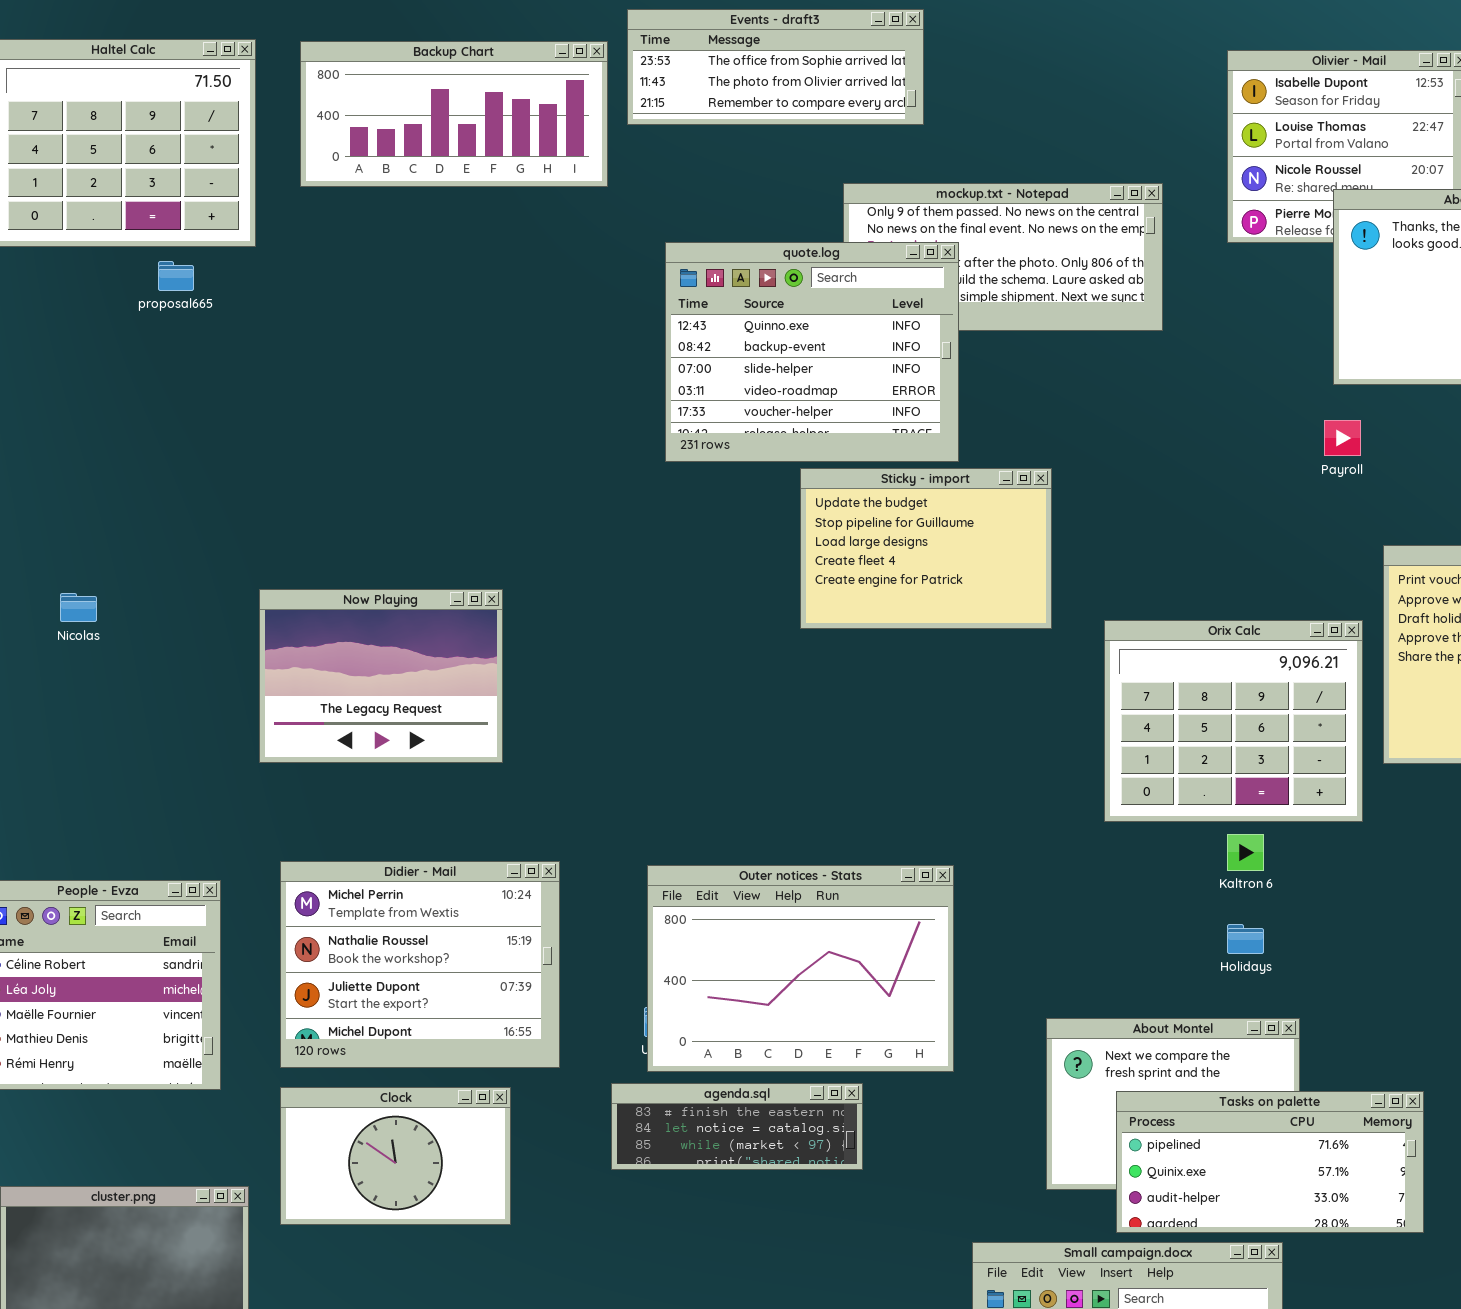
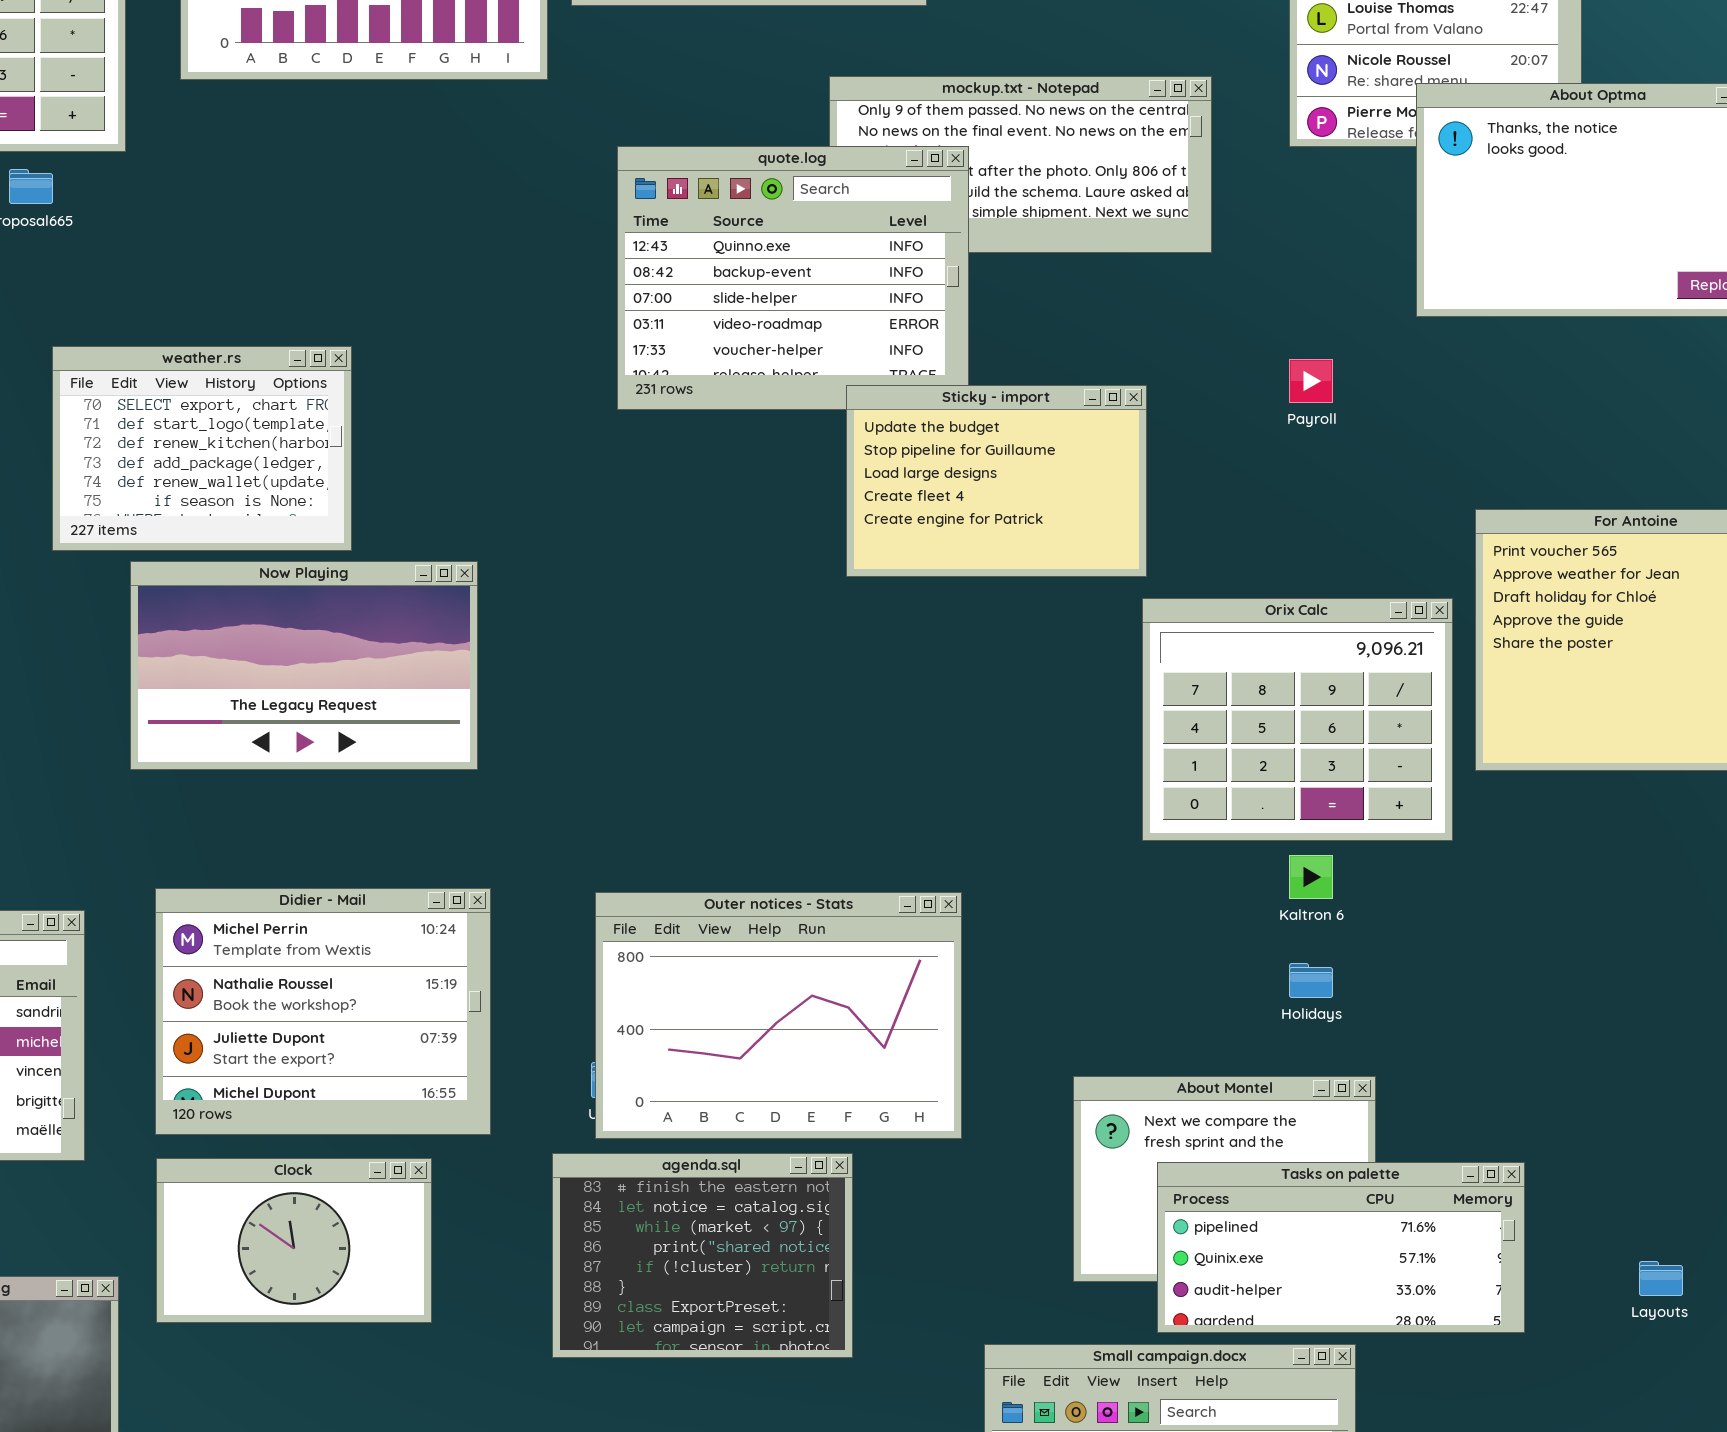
weather.rs: none -> [52,346,352,551], opened
Payroll: [1324,420,1361,456] -> [1289,359,1333,403], moved
Sticky - import: [800,468,1052,629] -> [846,385,1147,577], moved
Now Playing: [259,589,503,763] -> [130,561,478,770], resized
agenda.sql: [611,1083,863,1170] -> [552,1153,853,1358], resized

